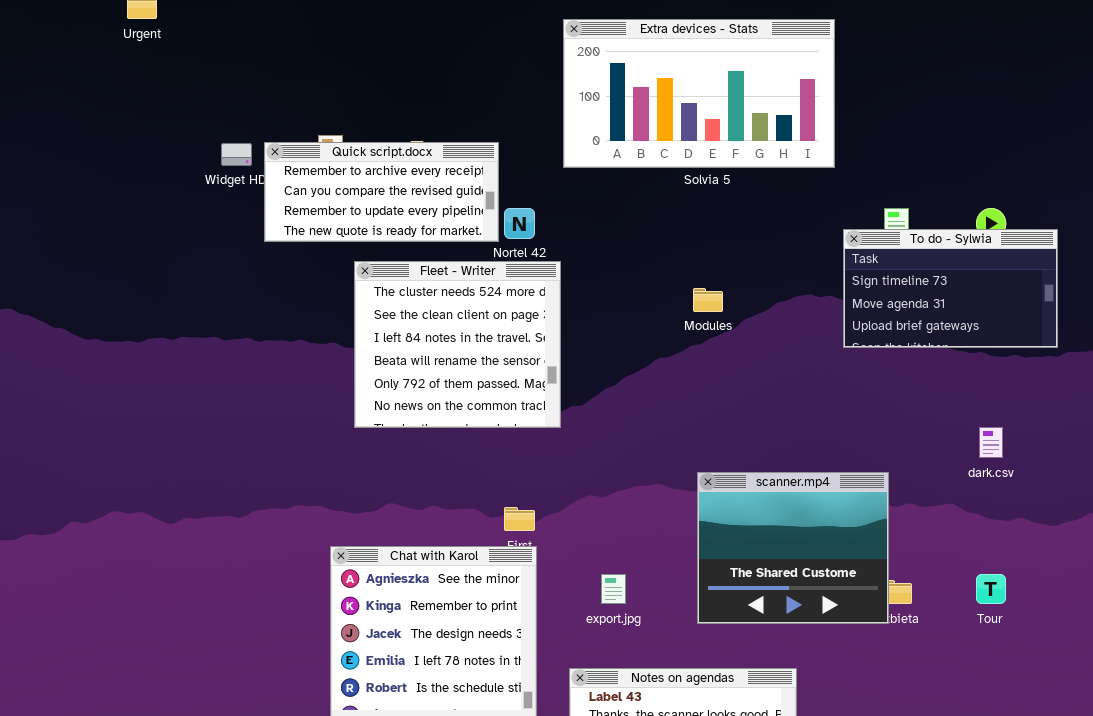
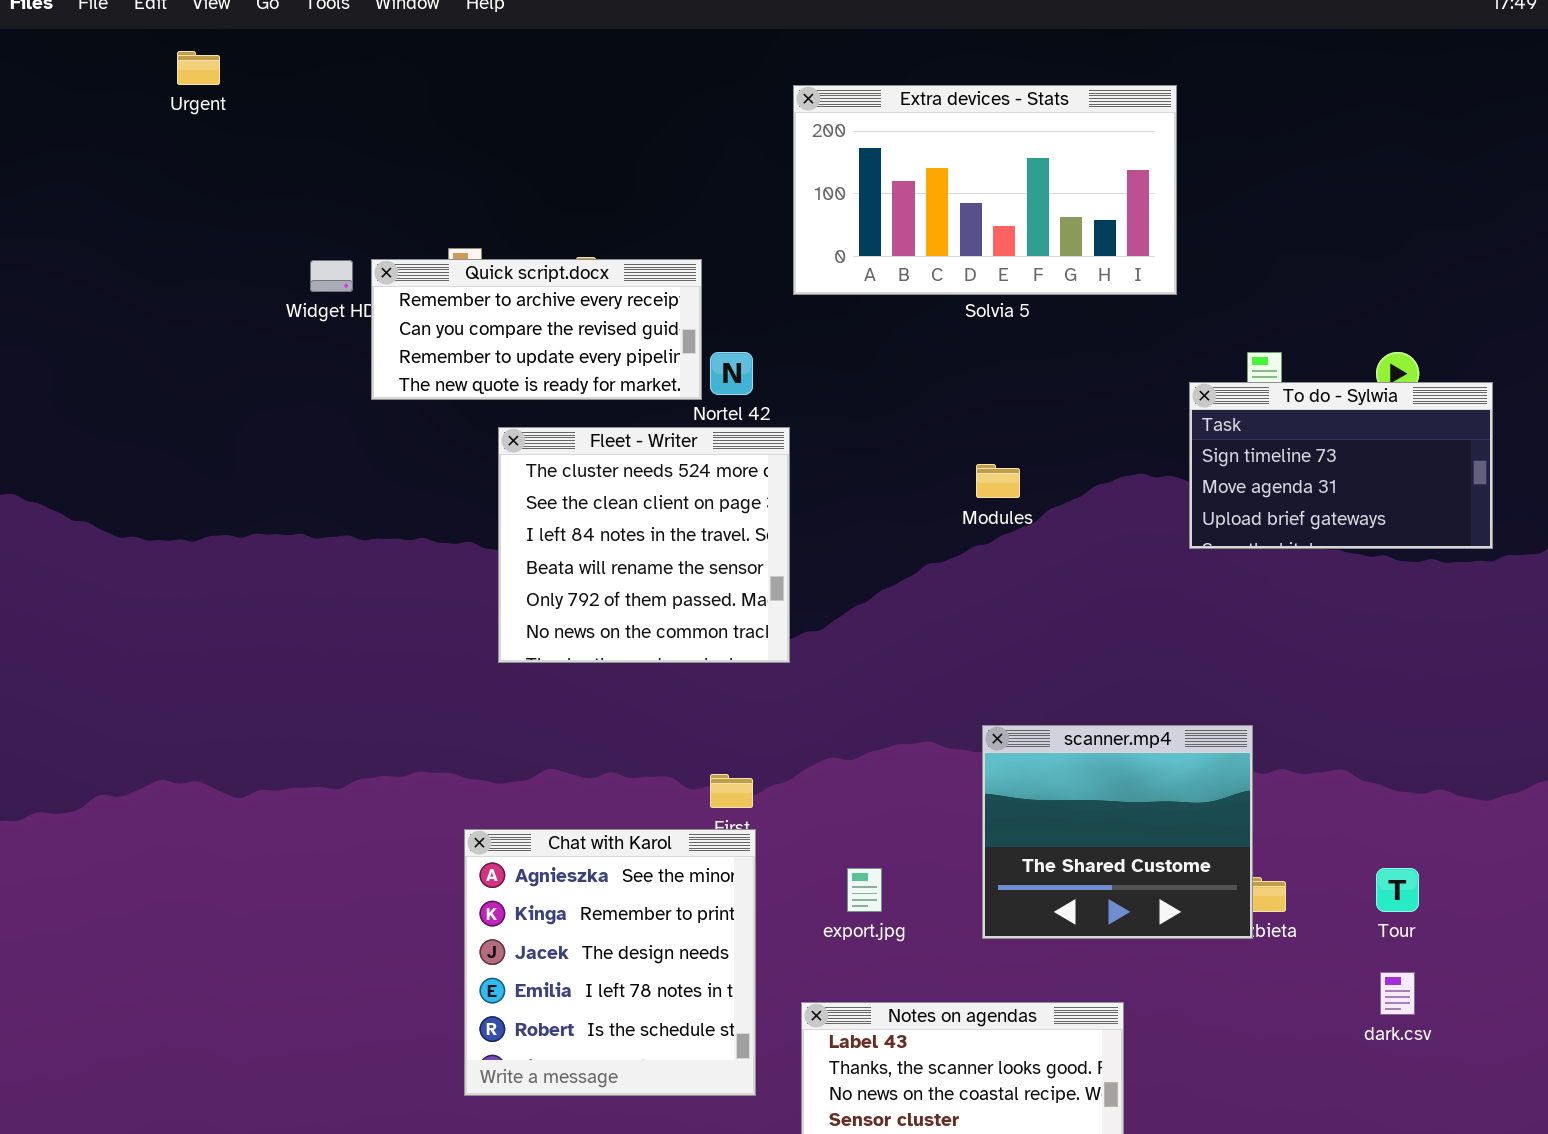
dark.csv: [979,427,1003,458] -> [1380,972,1415,1015], moved

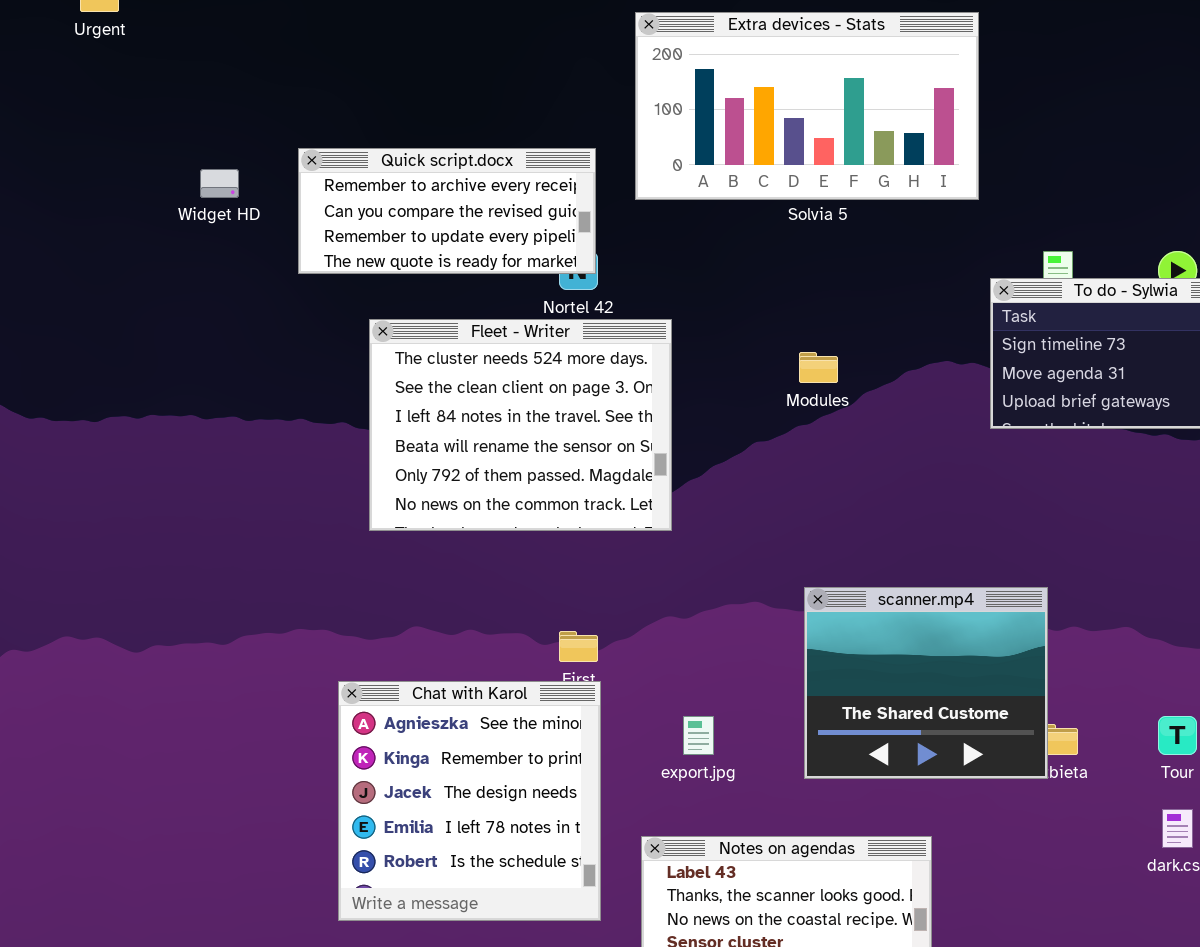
Quick script.docx: [371,259,702,400] -> [298,148,596,274], moved
Fleet - Writer: [498,427,790,663] -> [369,319,672,531], resized

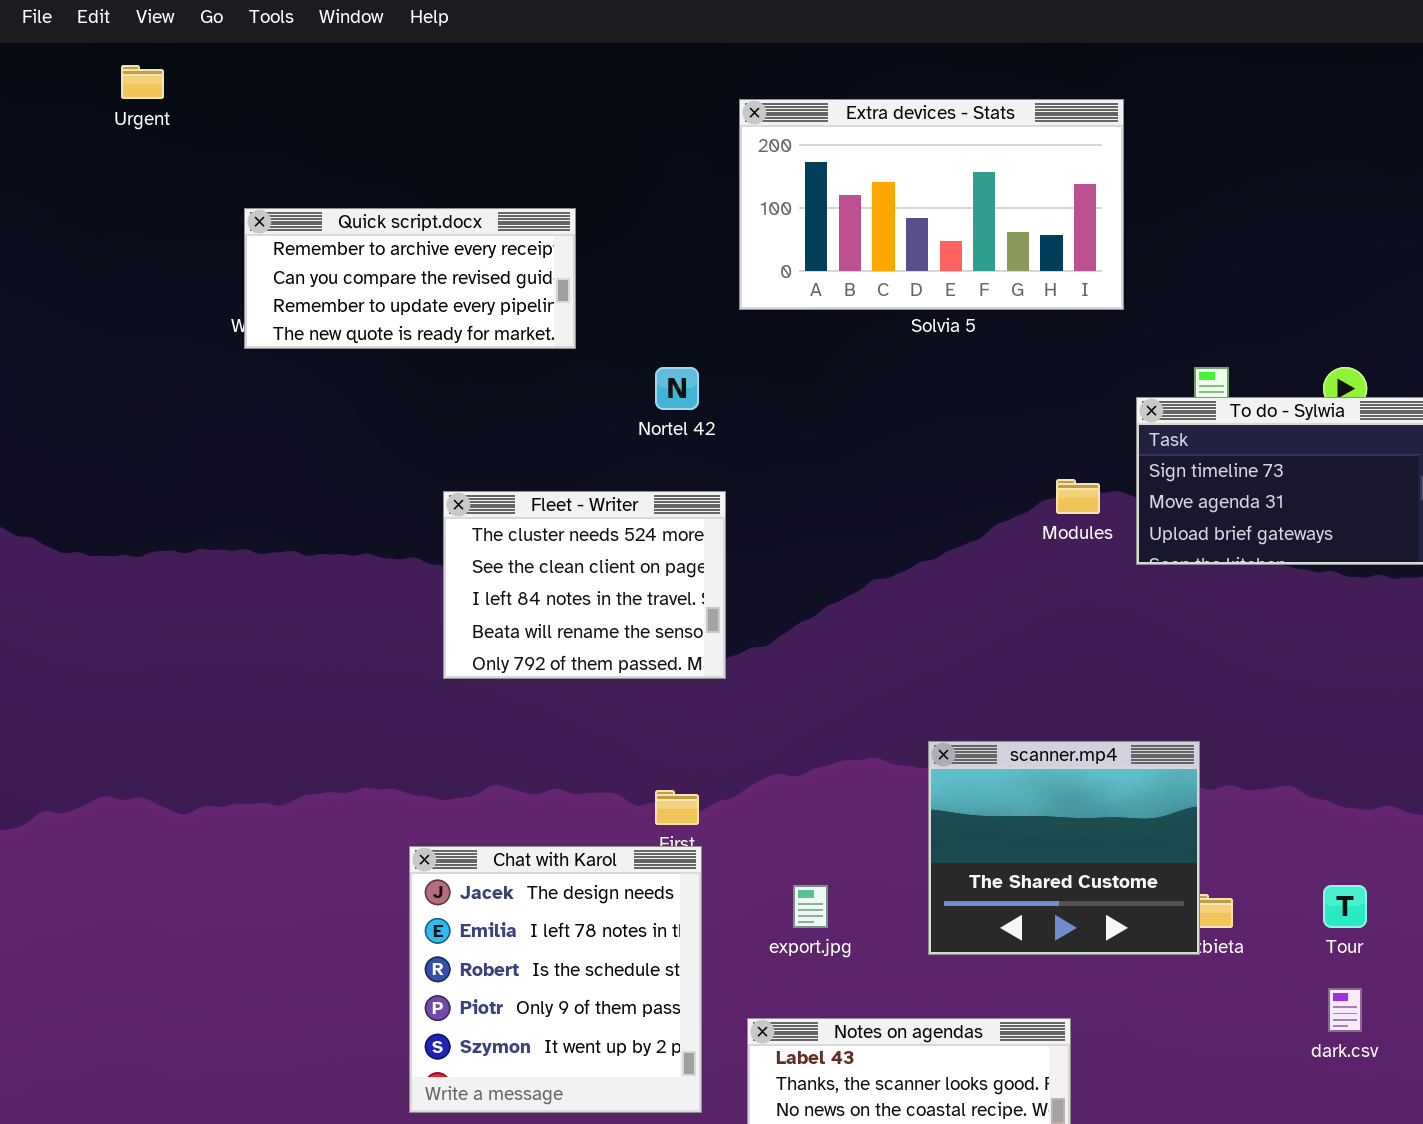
Quick script.docx: [298,148,596,274] -> [244,208,576,349], moved
Fleet - Writer: [369,319,672,531] -> [443,491,726,679], resized
Modules: [799,352,838,383] -> [1056,479,1100,514], moved
Chat with Karol: [338,681,601,921] -> [409,846,702,1113], scrolled down 2 rows

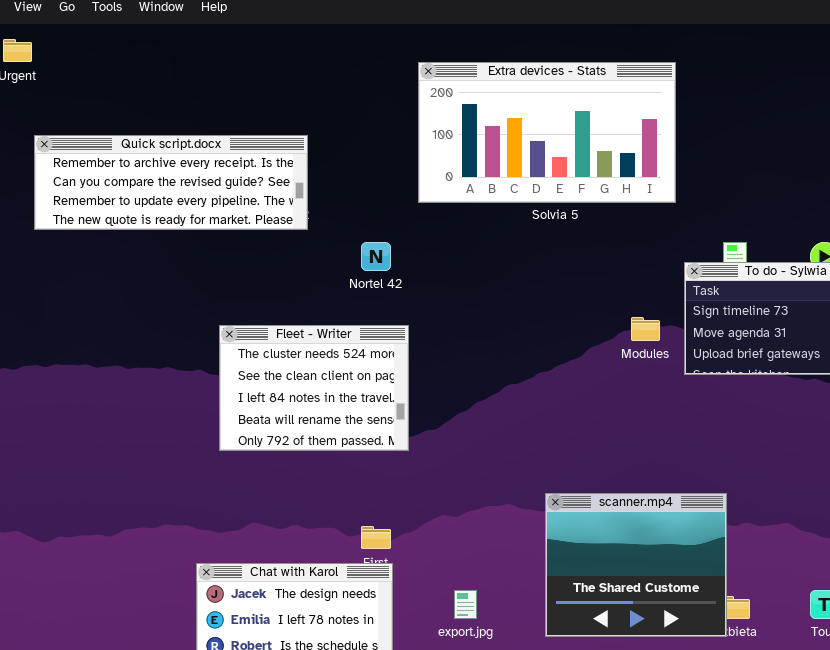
Quick script.docx: [244,208,576,349] -> [34,135,308,230], resized

